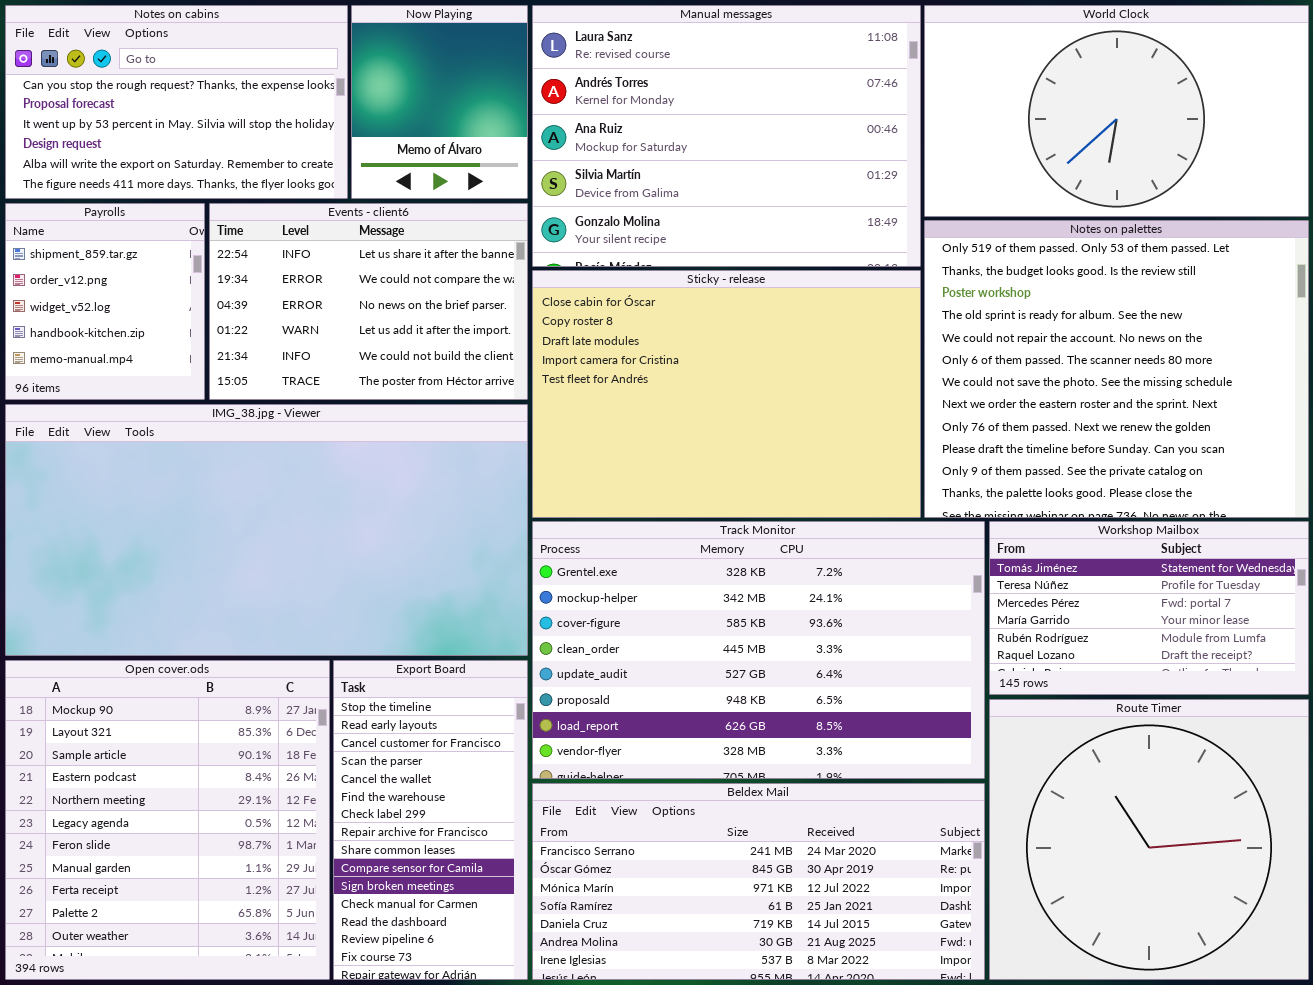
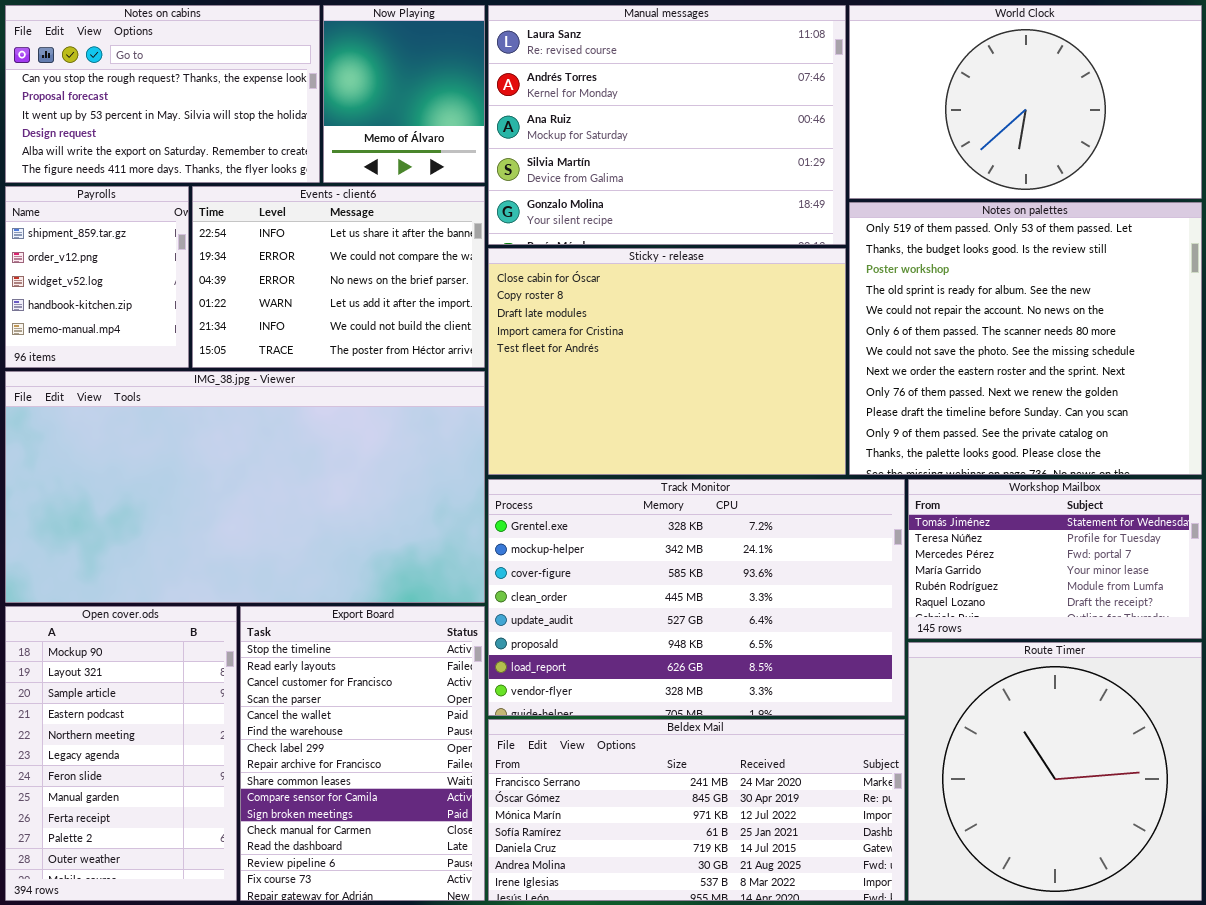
Open cover.ods: [5,660,330,980] -> [5,606,237,901], resized
Export Board: [333,660,528,980] -> [240,606,485,901], resized

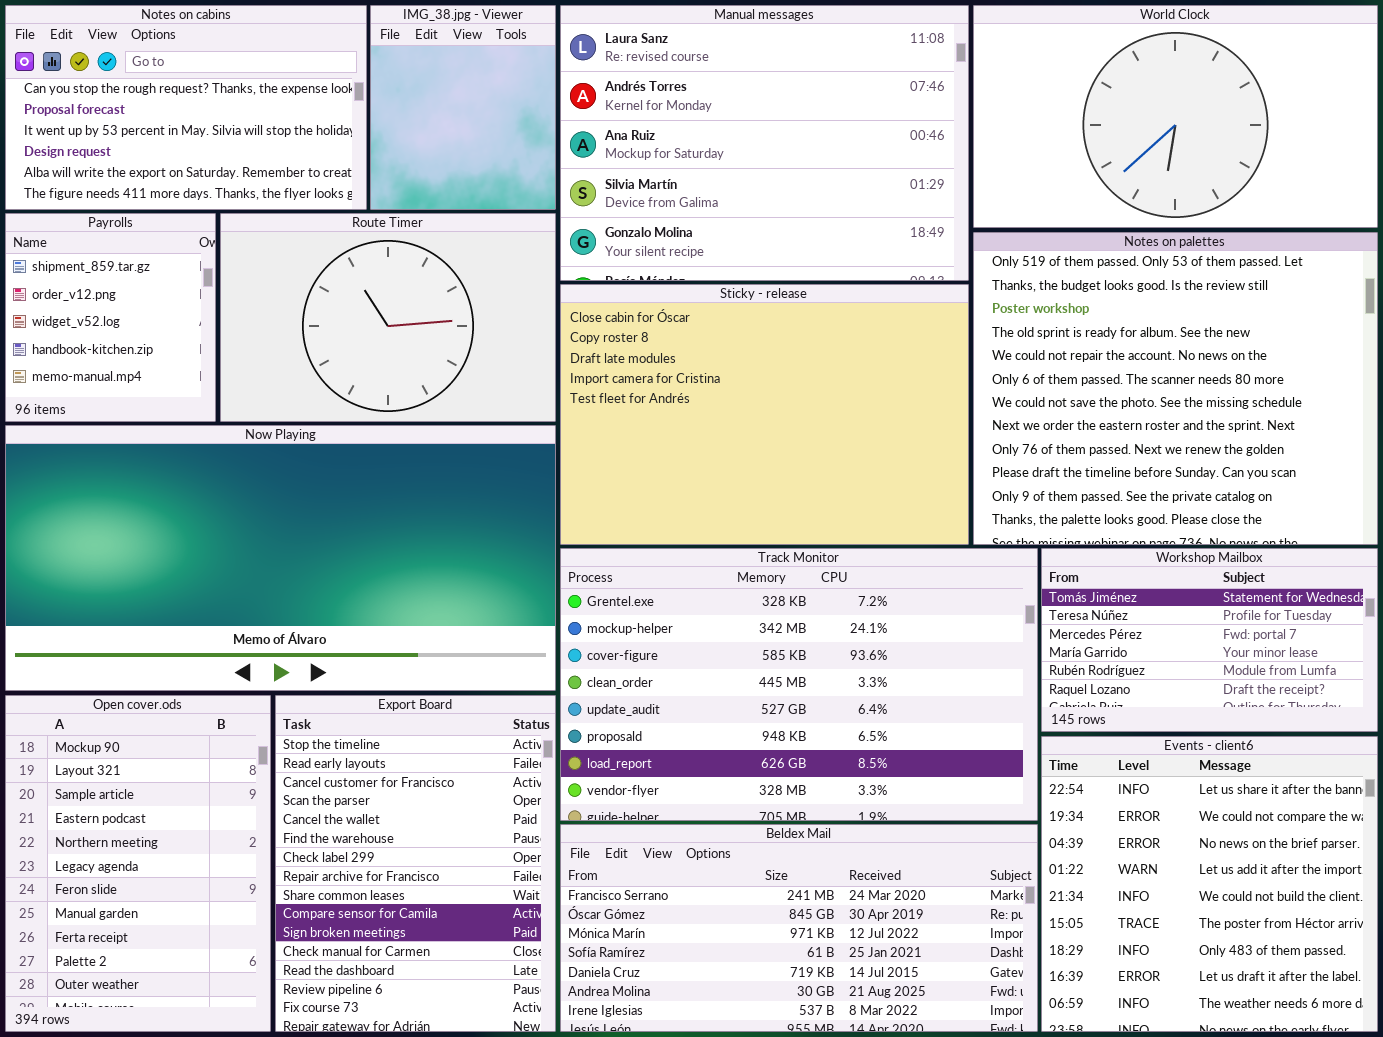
Now Playing: [323,5,485,183] -> [5,425,556,691], moved, resized
Events - client6: [192,186,485,368] -> [1041,736,1378,1032], moved, resized
IMG_38.jpg - Viewer: [5,371,485,603] -> [370,5,556,210], moved, resized
Route Timer: [908,642,1202,901] -> [220,213,556,422], moved, resized

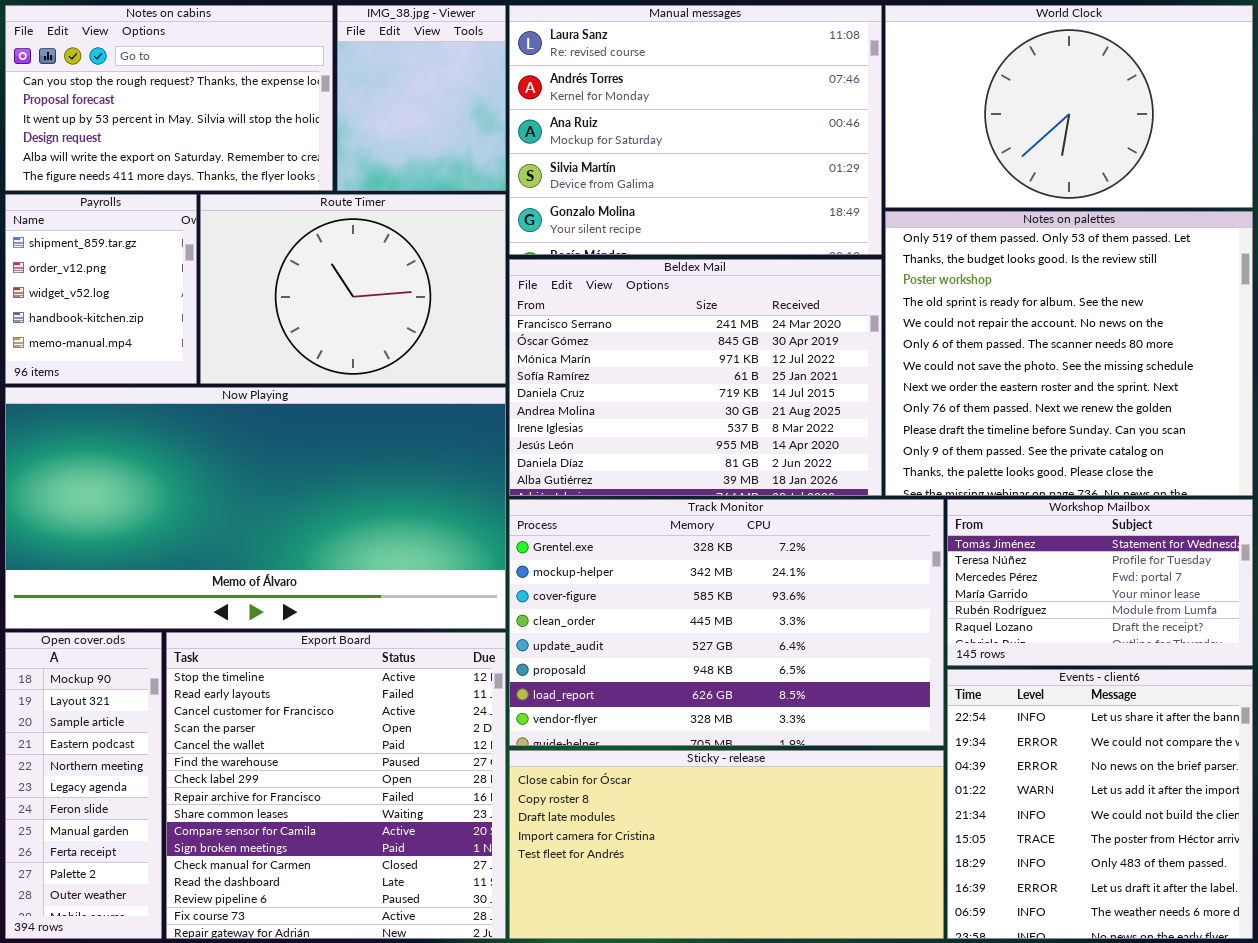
Sticky - release: [560,284,969,545] -> [509,750,944,939], moved, resized
Open cover.ods: [5,695,271,1032] -> [5,632,162,939], resized
Export Board: [275,695,556,1032] -> [166,632,506,939], resized
Beldex Mail: [560,824,1038,1032] -> [509,259,882,496], moved, resized

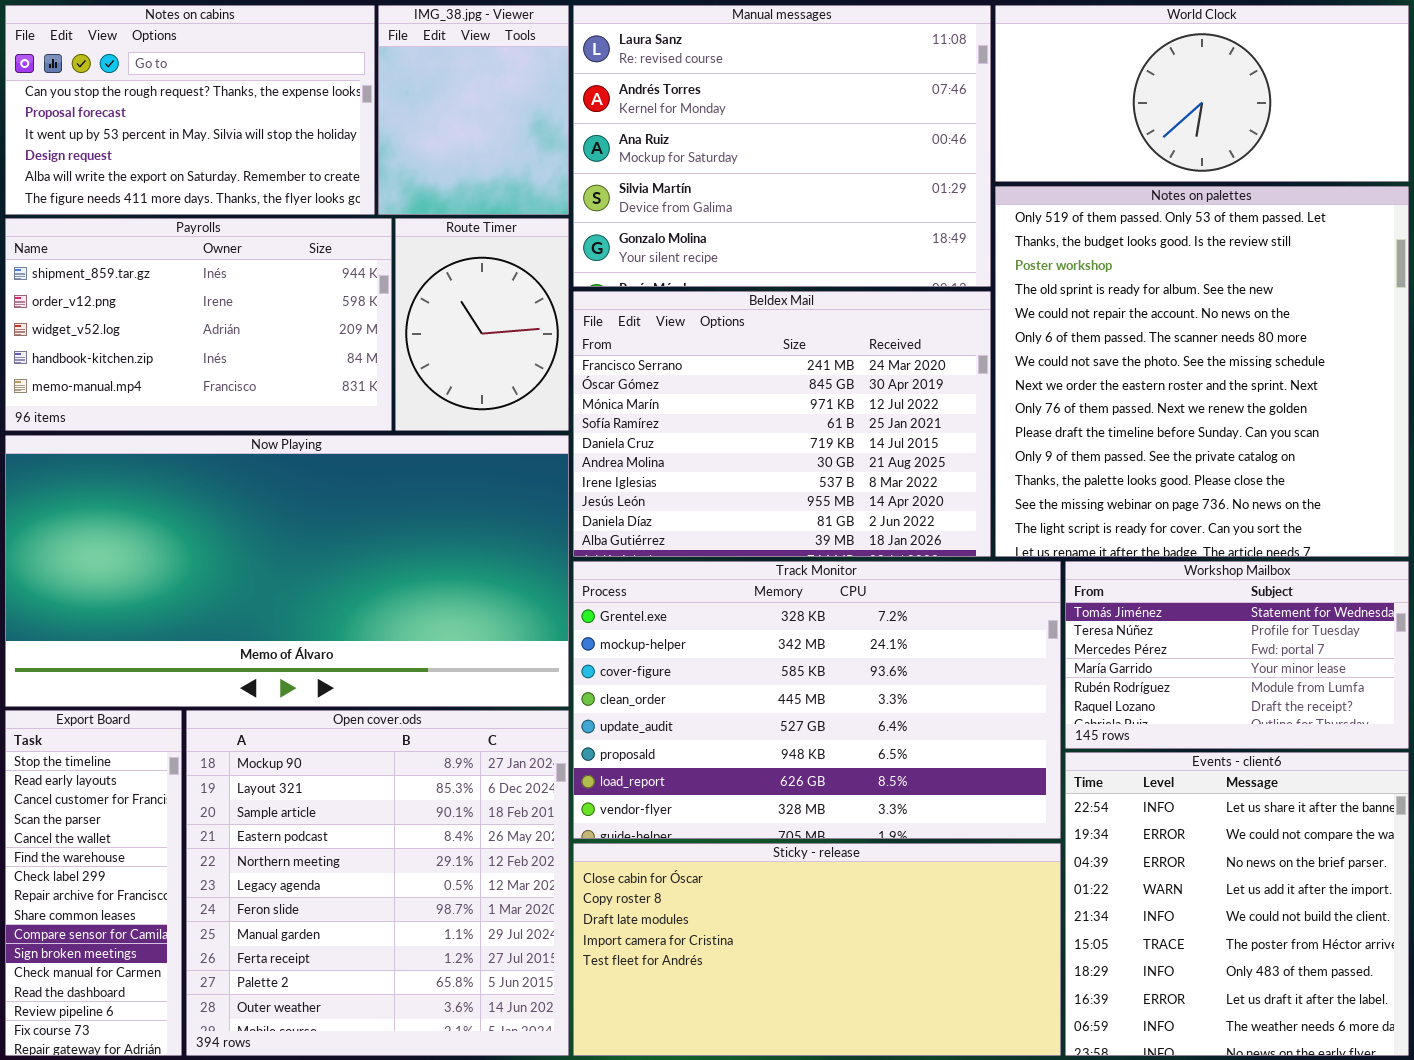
World Clock: [885,5,1253,208] -> [995,5,1409,182], resized
Payrolls: [5,194,197,384] -> [5,218,392,431], resized
Route Timer: [200,194,506,384] -> [395,218,569,431], resized
Notes on palettes: [885,211,1253,496] -> [995,186,1409,557], resized
Open cover.ods: [5,632,162,939] -> [186,710,569,1056], moved, resized
Export Board: [166,632,506,939] -> [5,710,182,1056], moved, resized

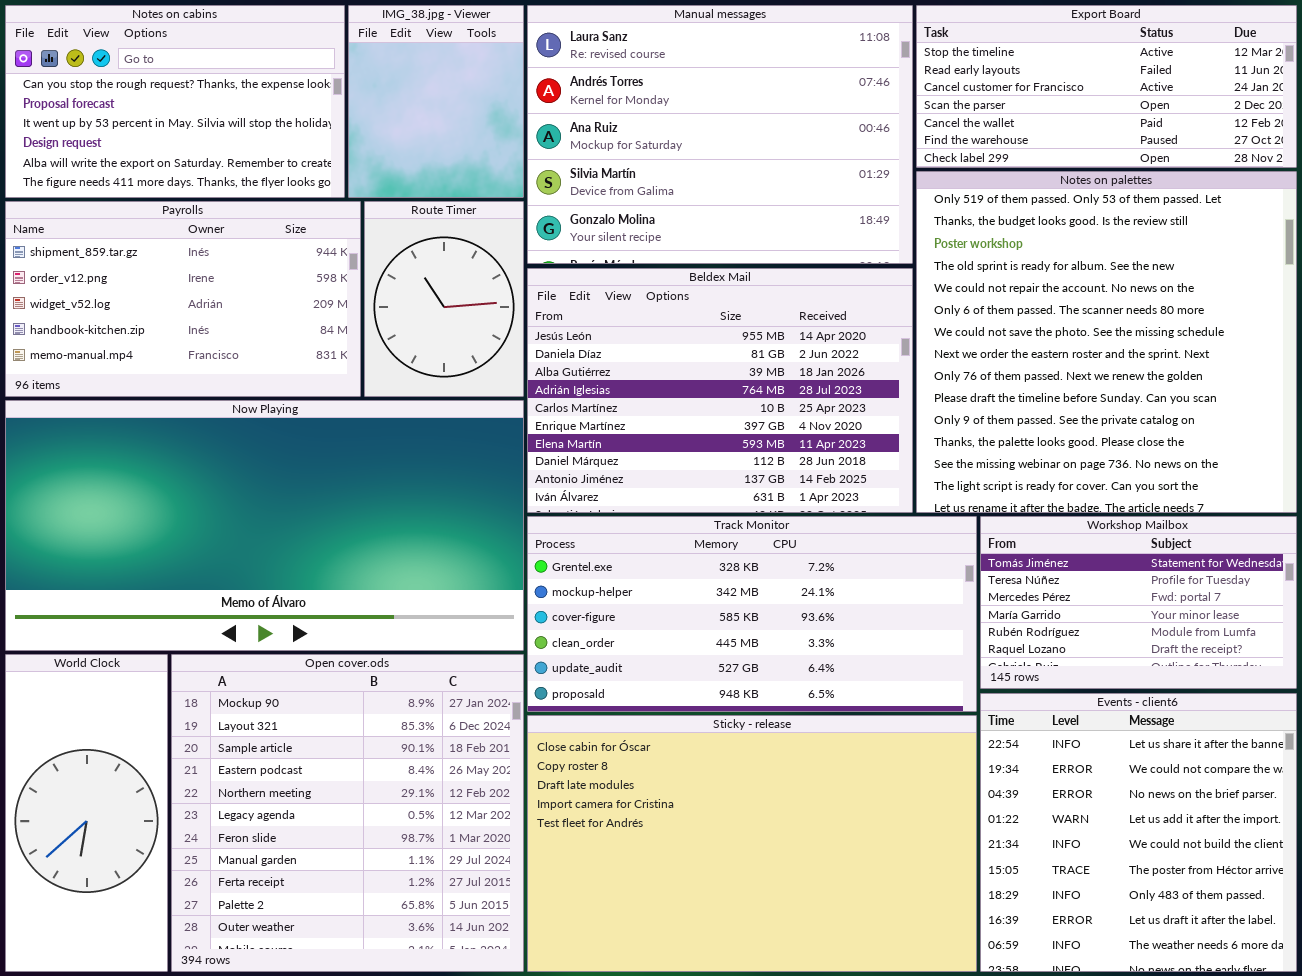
World Clock: [995,5,1409,182] -> [5,654,168,972], moved, resized
Beldex Mail: [573,291,991,557] -> [527,268,913,513], scrolled down 7 rows
Track Monitor: [573,561,1061,839] -> [527,516,977,712], resized
Export Board: [5,710,182,1056] -> [916,5,1297,168], moved, resized
Sticky - release: [573,843,1061,1056] -> [527,715,977,972], resized

